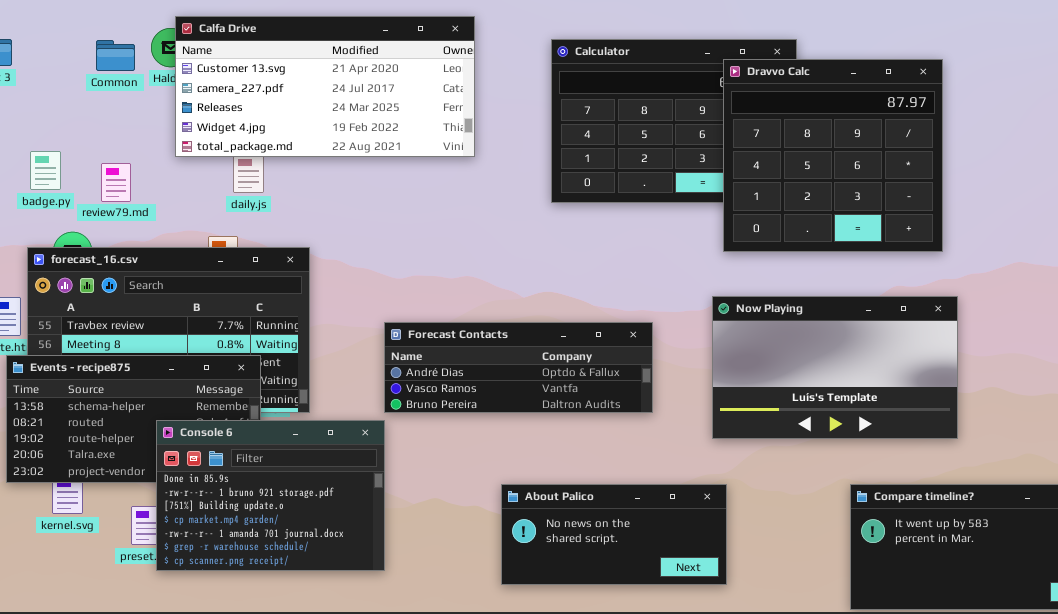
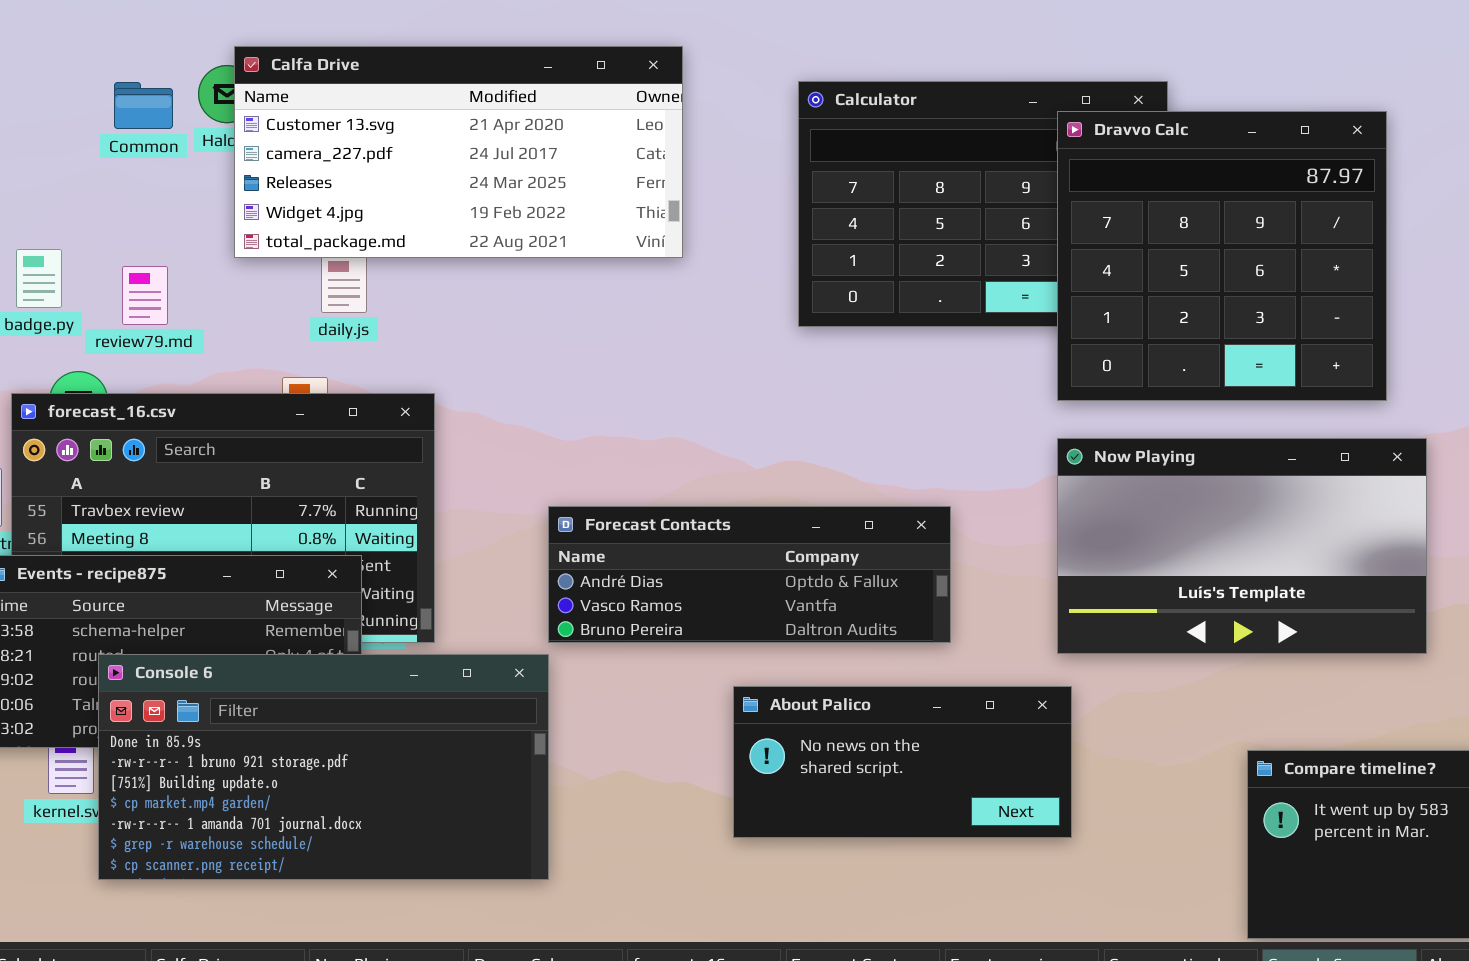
Now Playing: [712,296,958,439] -> [1057,438,1427,654], moved
Console 6: [156,420,385,571] -> [98,654,549,880], resized
About Palico: [501,484,727,585] -> [733,686,1072,838], moved

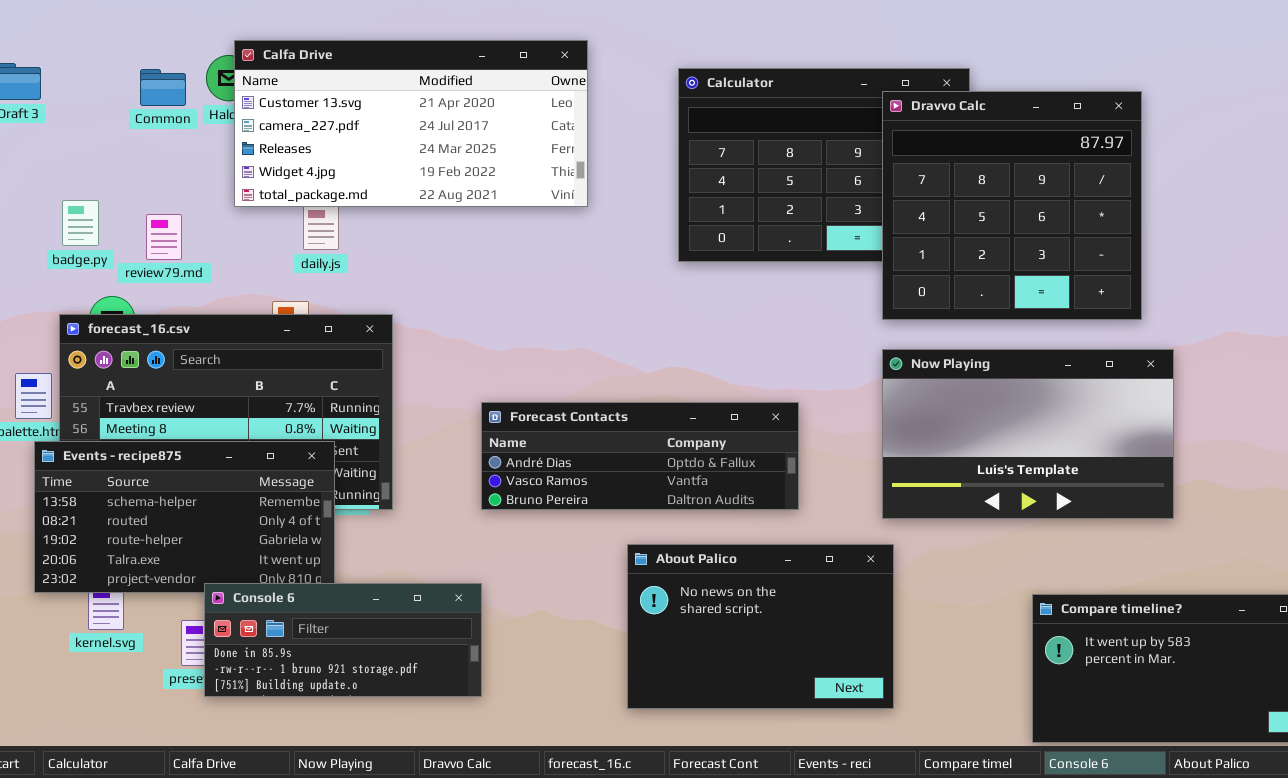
Console 6: [98,654,549,880] -> [204,583,482,697], resized
About Palico: [733,686,1072,838] -> [627,544,894,709], resized

